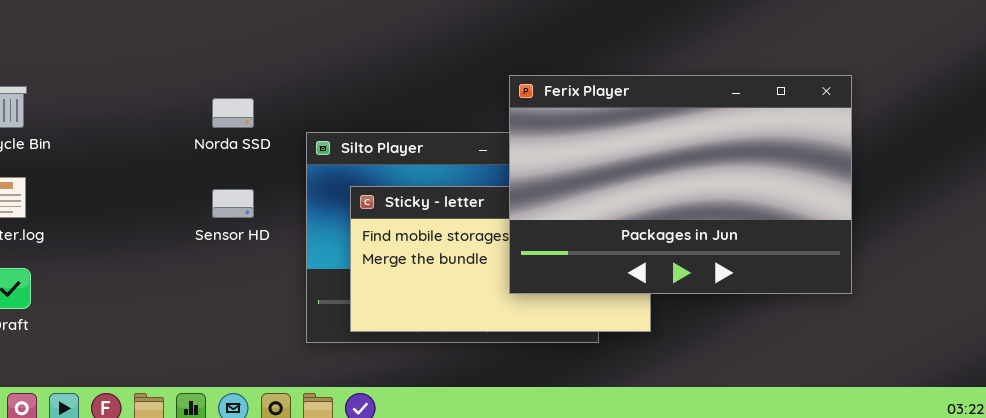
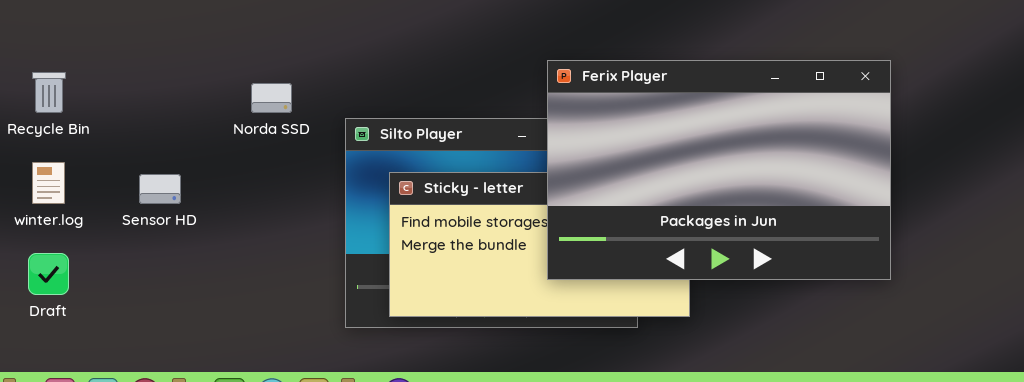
Sensor HD: [212,189,254,218] -> [139,174,181,204], moved

